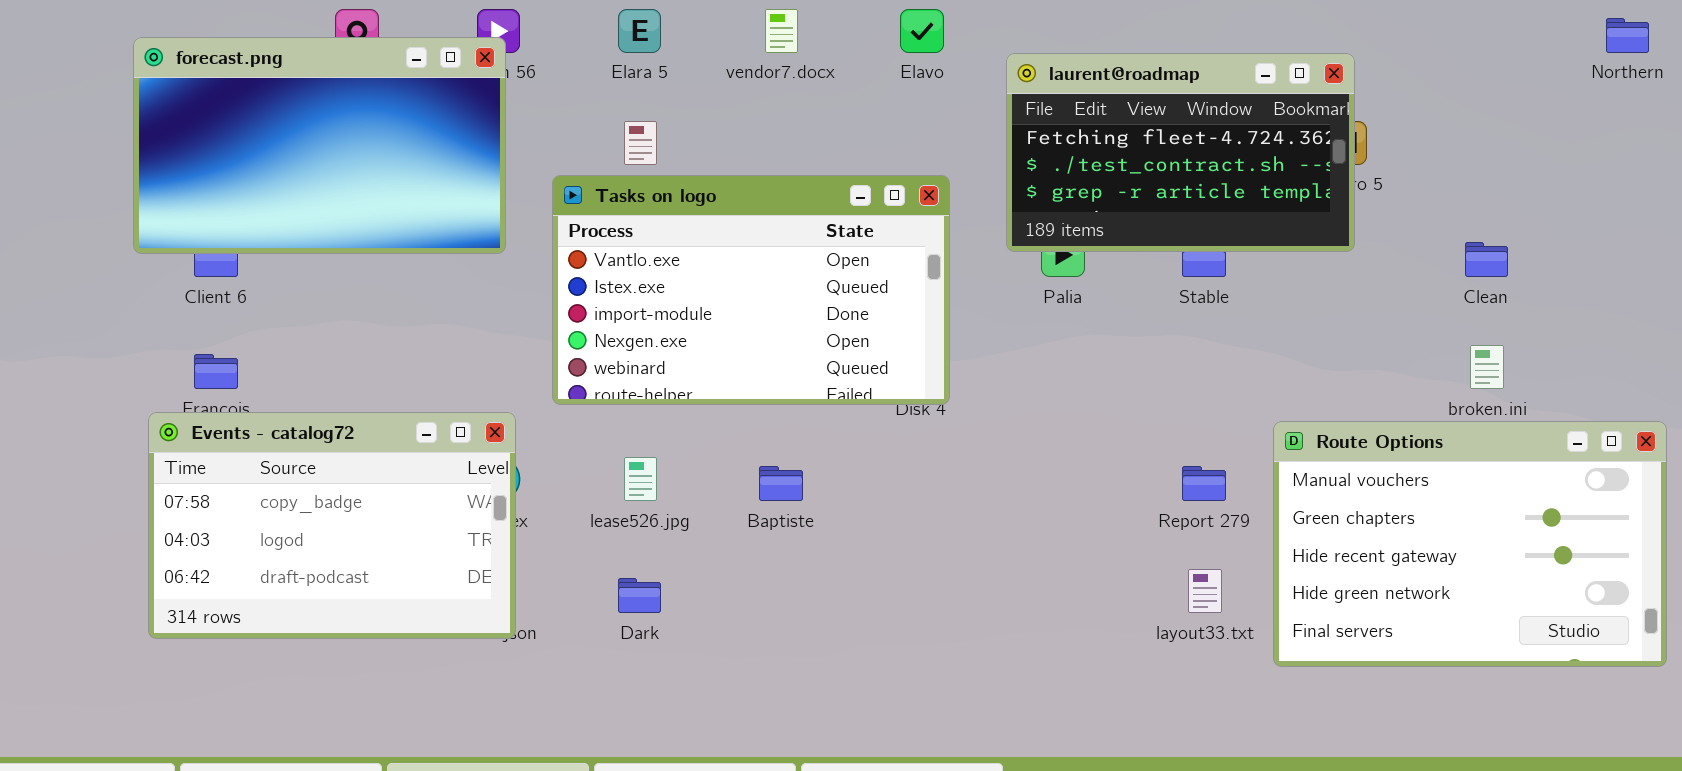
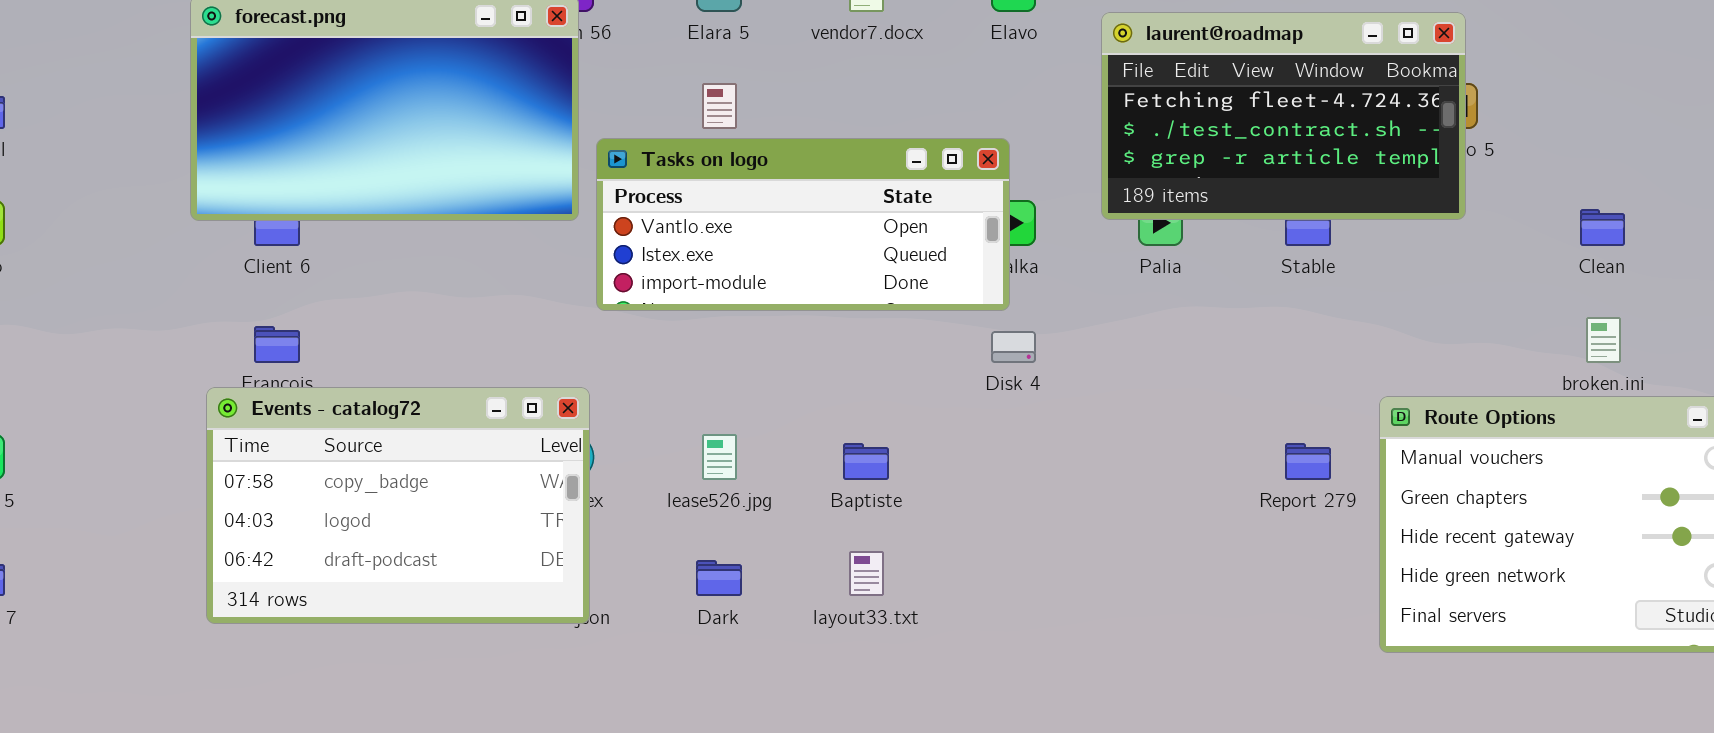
Tasks on logo: [552,175,950,405] -> [596,138,1010,311], moved, resized
layout33.txt: [1188,569,1222,613] -> [849,551,884,596], moved

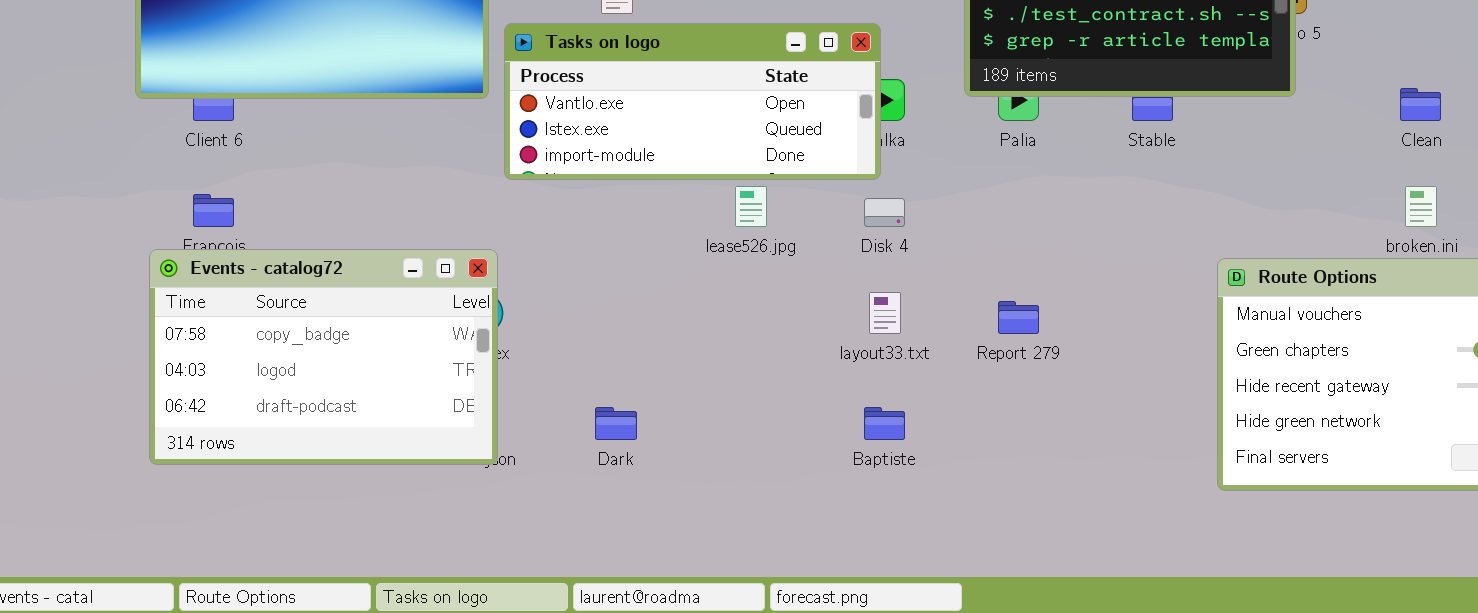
lease526.jpg: [702,434,737,480] -> [735,186,767,227], moved
Baptiste: [843,443,889,480] -> [864,407,905,440], moved
Report 279: [1285,443,1331,480] -> [998,301,1039,334], moved
layout33.txt: [849,551,884,596] -> [869,292,901,334], moved

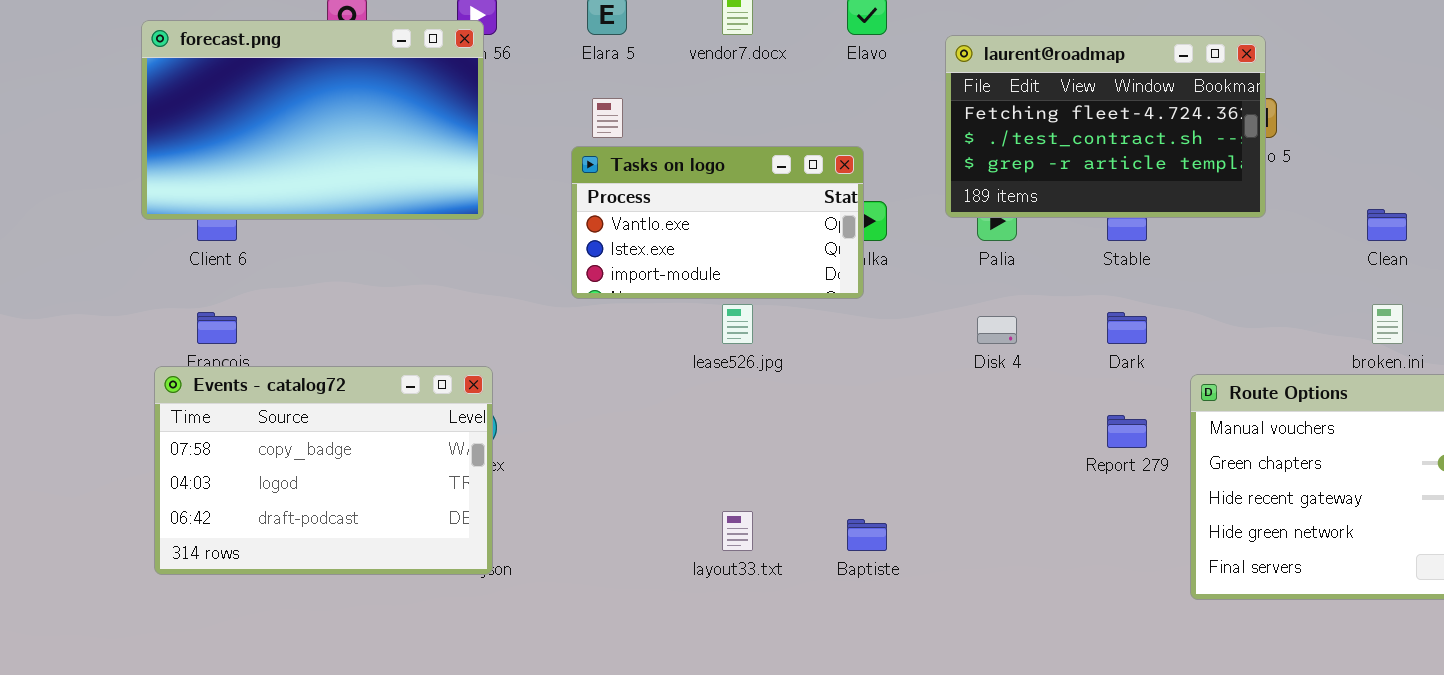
Tasks on logo: [504,23,881,180] -> [571,146,864,299], resized
Disk 4: [864,198,905,227] -> [977,316,1017,344], moved
layout33.txt: [869,292,901,334] -> [722,511,753,551], moved
Report 279: [998,301,1039,334] -> [1107,415,1147,448], moved
Dark: [595,407,637,440] -> [1107,312,1147,344], moved

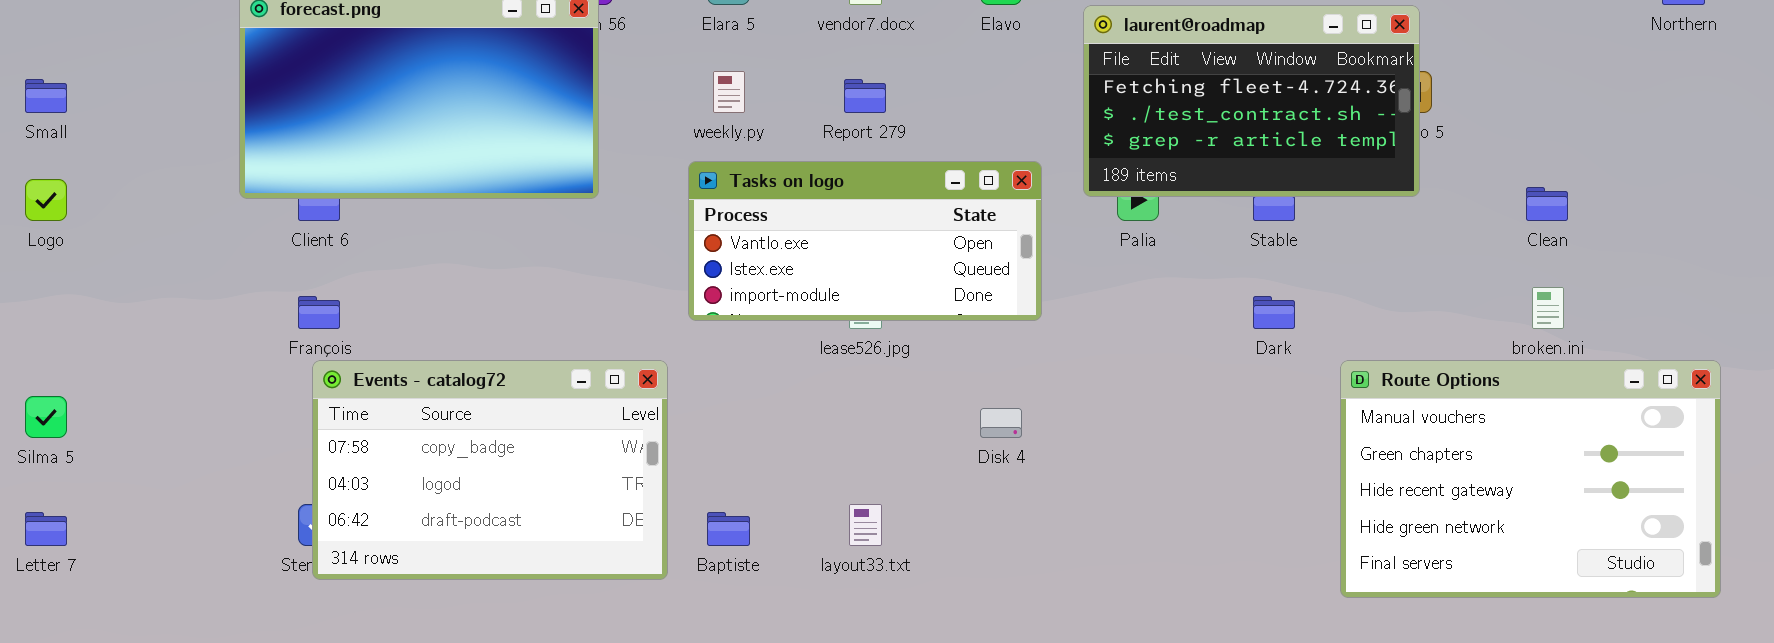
Tasks on logo: [571,146,864,299] -> [688,161,1042,321], moved, resized
Disk 4: [977,316,1017,344] -> [980,408,1022,438], moved
Events - catalog72: [154,366,493,575] -> [312,360,668,580], moved
Report 279: [1107,415,1147,448] -> [844,79,886,113], moved
Baptiste: [847,519,887,551] -> [707,512,750,546], moved

